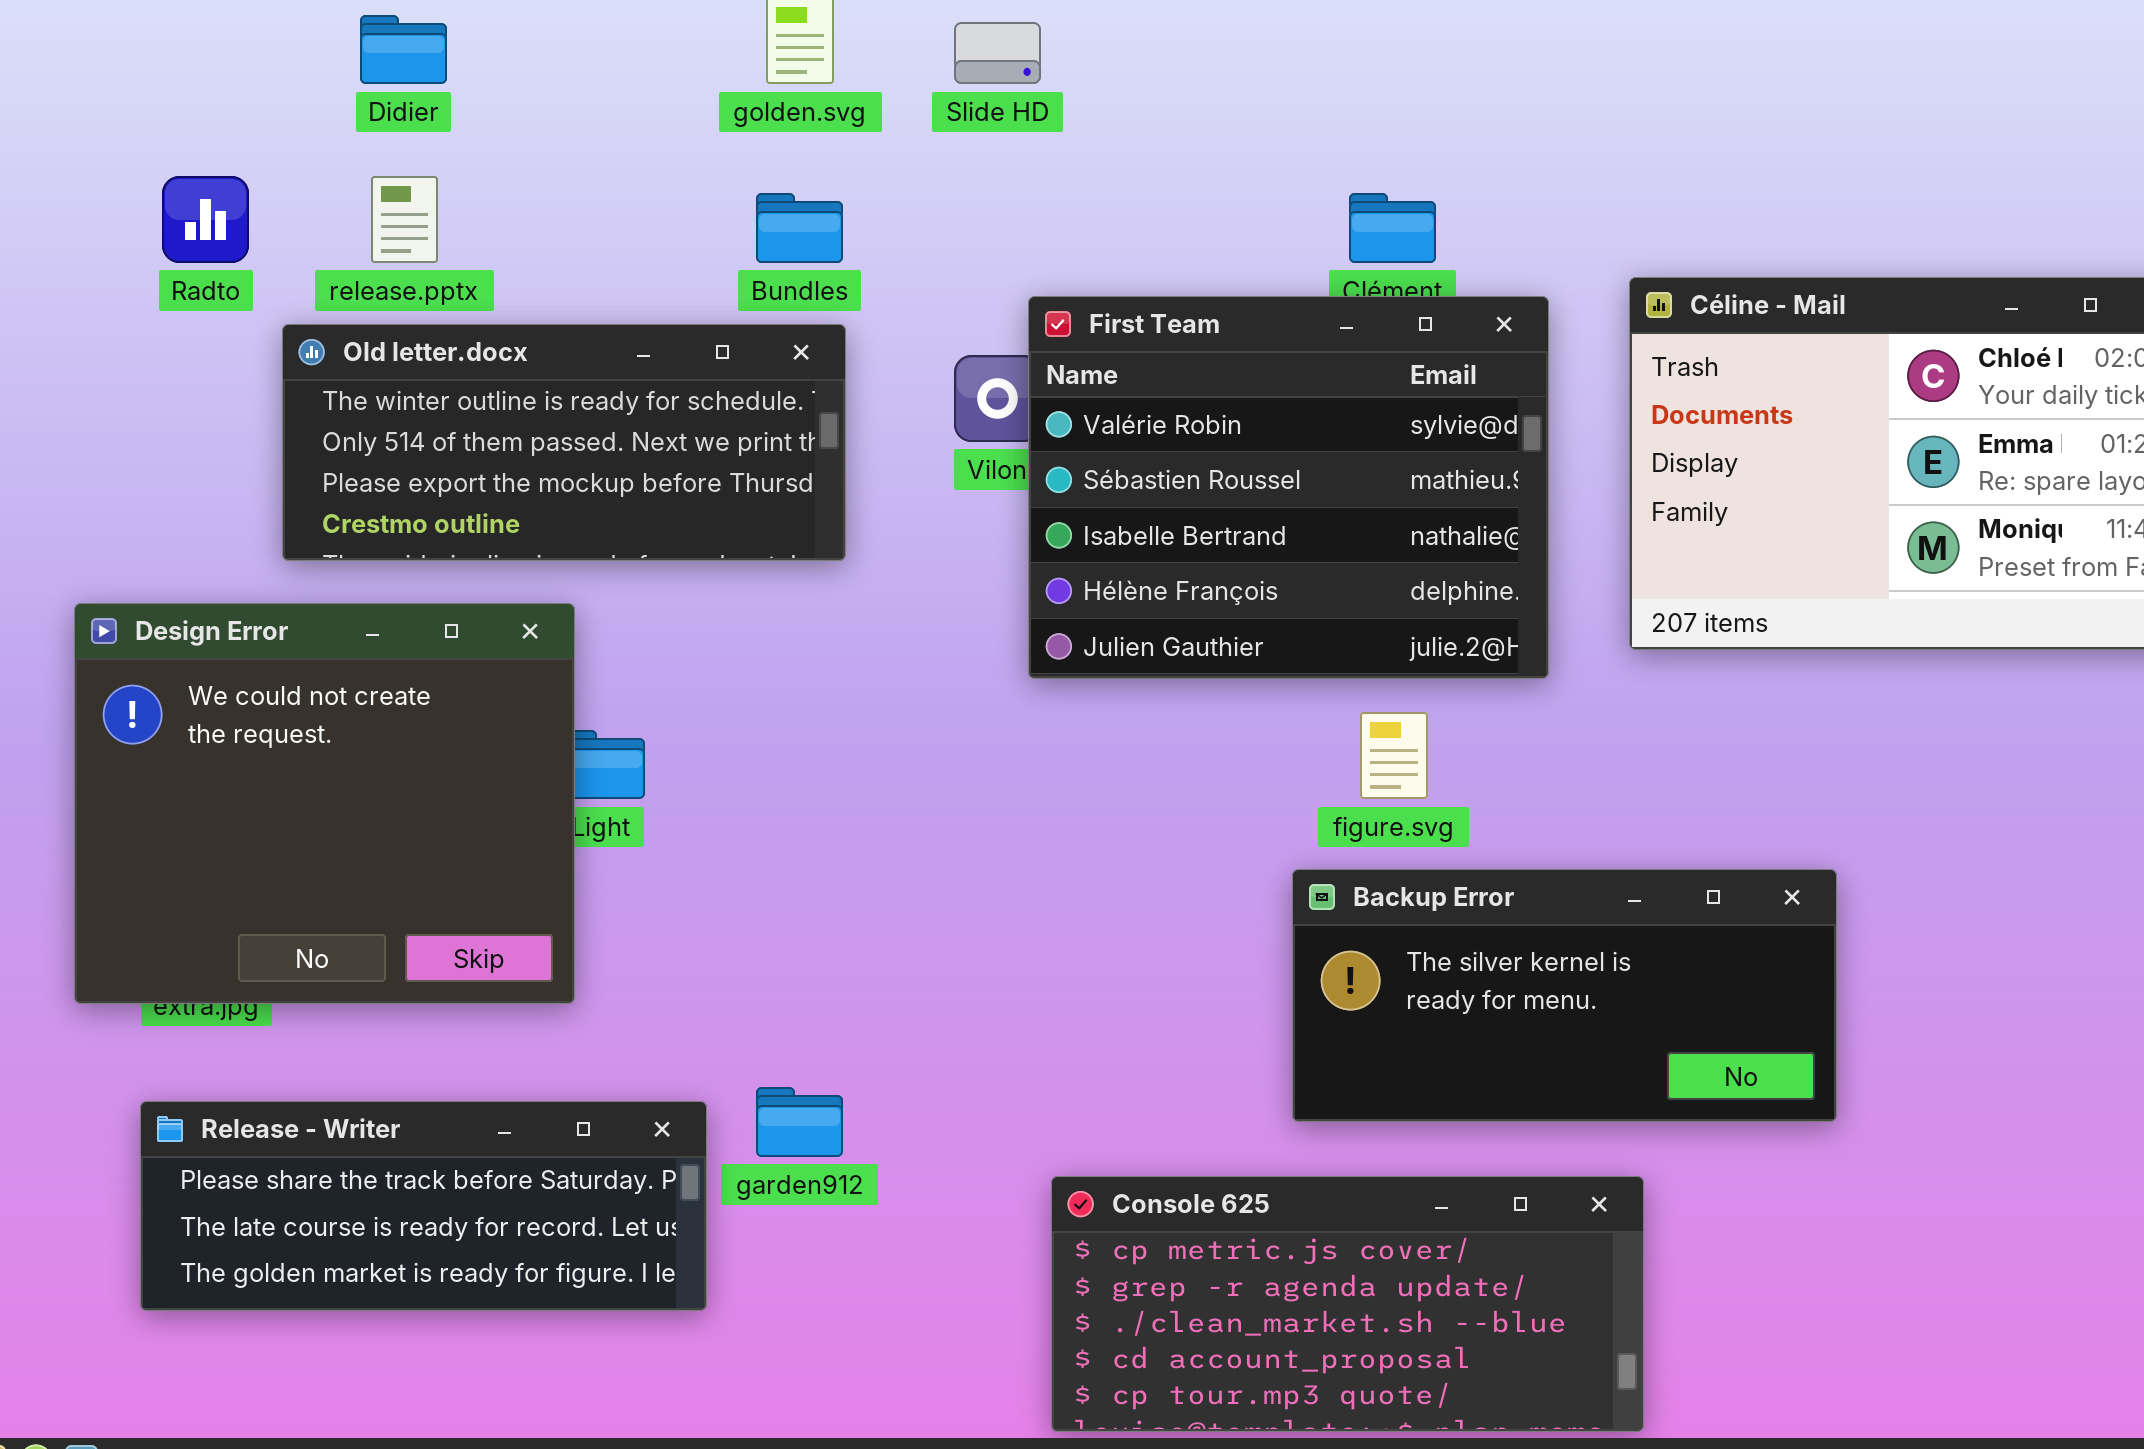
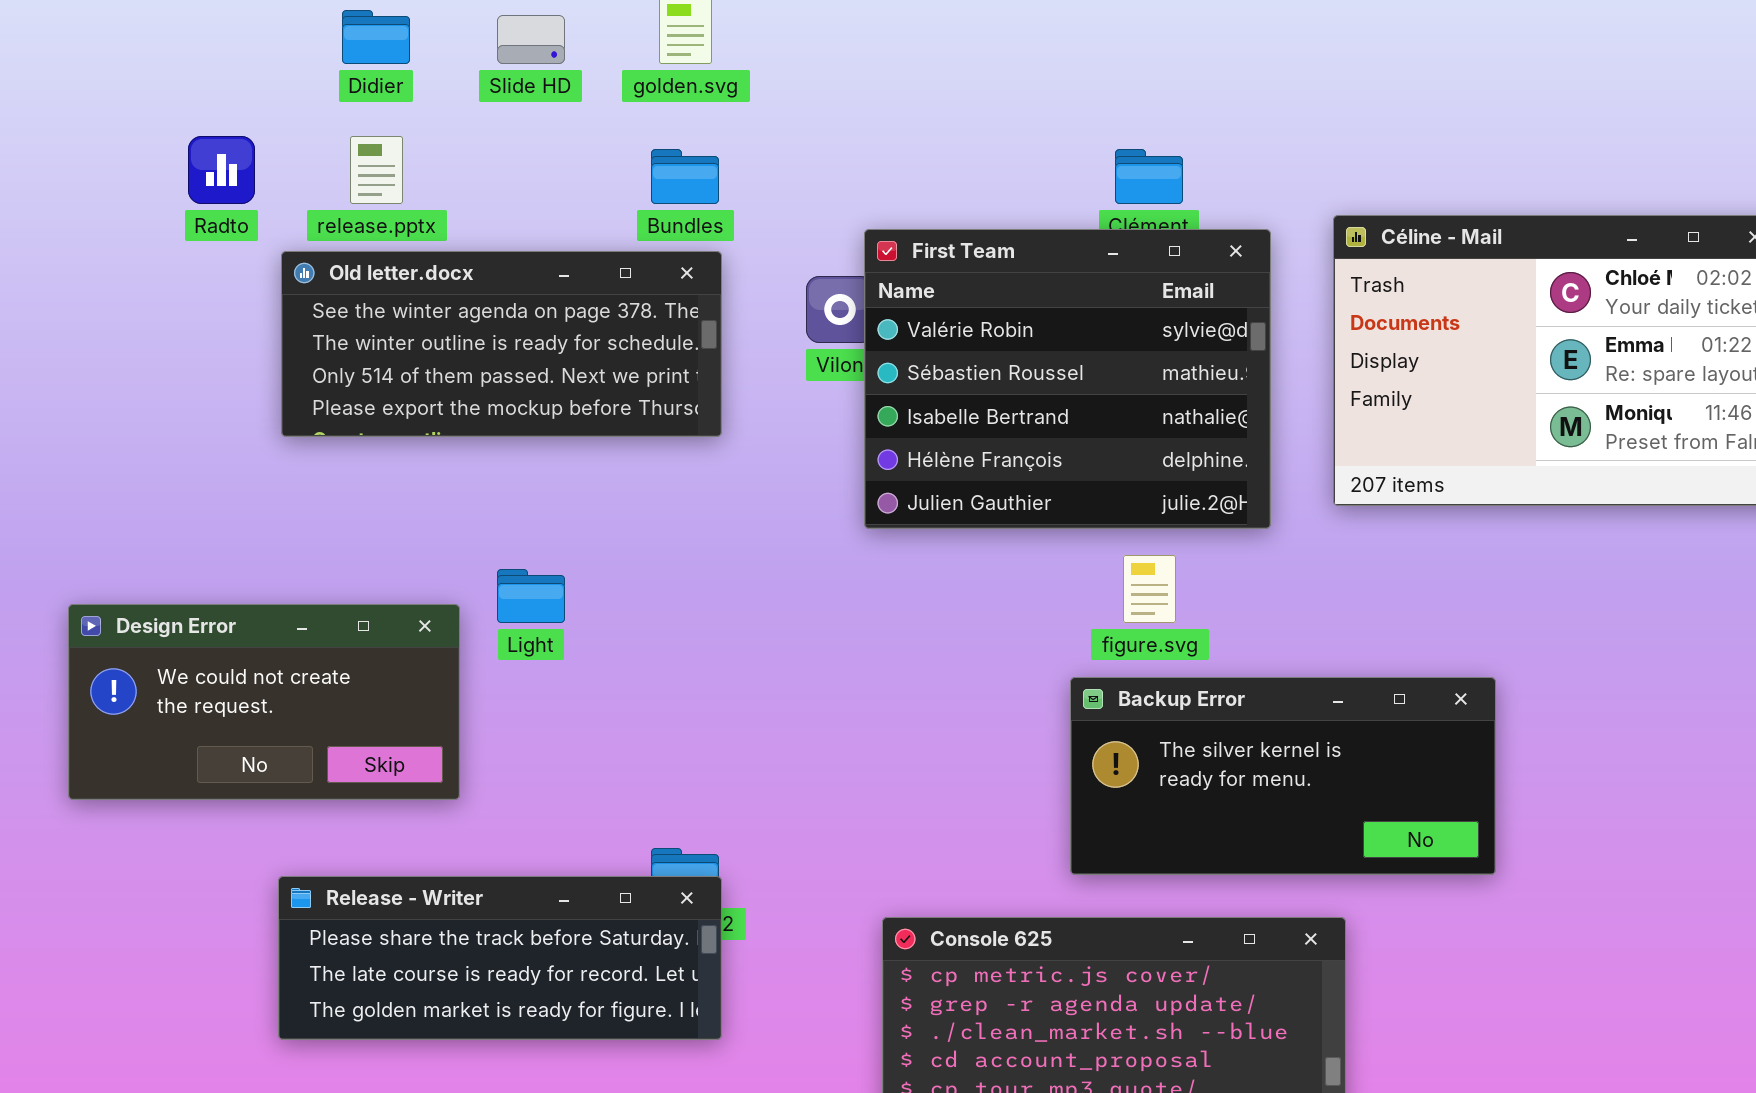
Slide HD: [954,22,1041,84] -> [497,15,565,64], moved
Old letter.docx: [282,324,846,561] -> [281,251,722,437], scrolled up 1 row
Design Error: [74,603,575,1004] -> [68,604,460,800], moved, resized
Release - Writer: [140,1101,707,1311] -> [278,876,722,1040], moved

